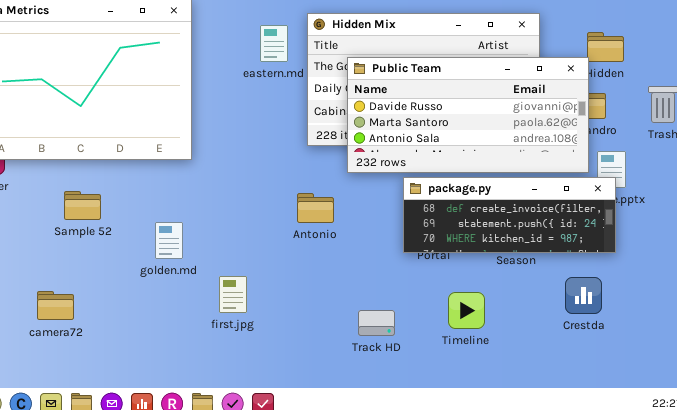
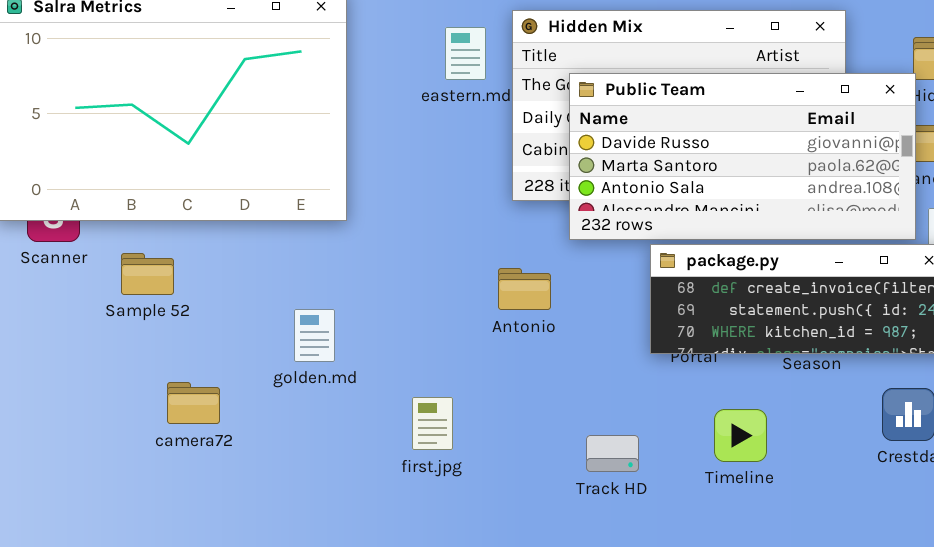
Sample 52: [64,191,101,220] -> [121,253,174,295], moved
first.jpg: [219,276,247,313] -> [412,397,453,450], moved
camera72: [37,291,74,320] -> [167,382,220,424], moved

